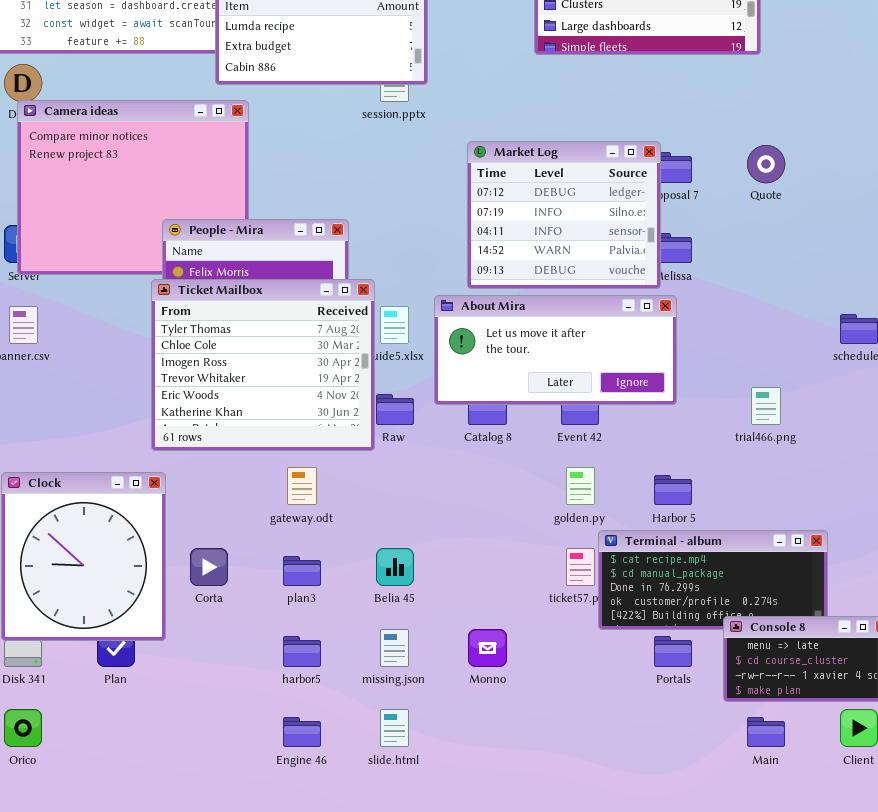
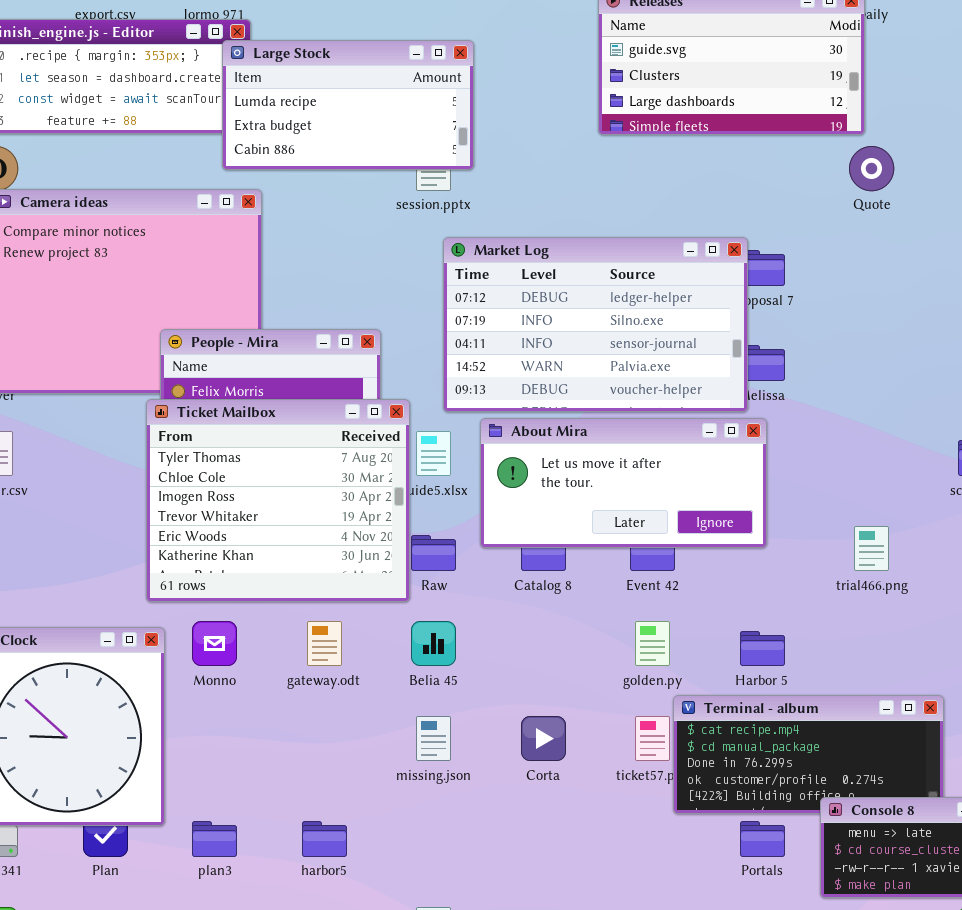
Market Log: [467,141,661,289] -> [443,237,748,412], resized
Quote: [747,145,785,183] -> [849,146,894,191], moved
Corta: [190,548,228,586] -> [521,716,566,761], moved
Belia 45: [376,548,414,586] -> [411,621,456,666], moved
plan3: [283,556,321,586] -> [192,821,237,857], moved
missing.json: [380,629,409,667] -> [416,716,451,761], moved
Monno: [468,629,507,667] -> [192,621,237,666], moved

